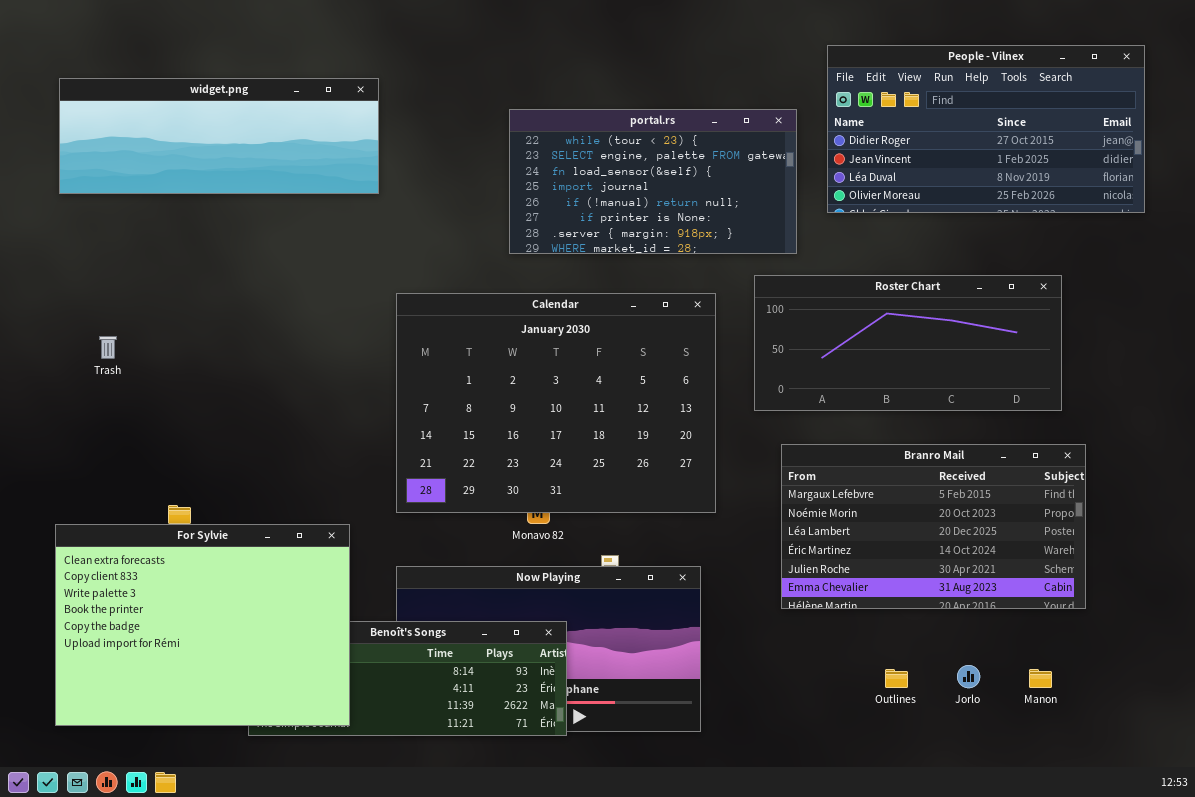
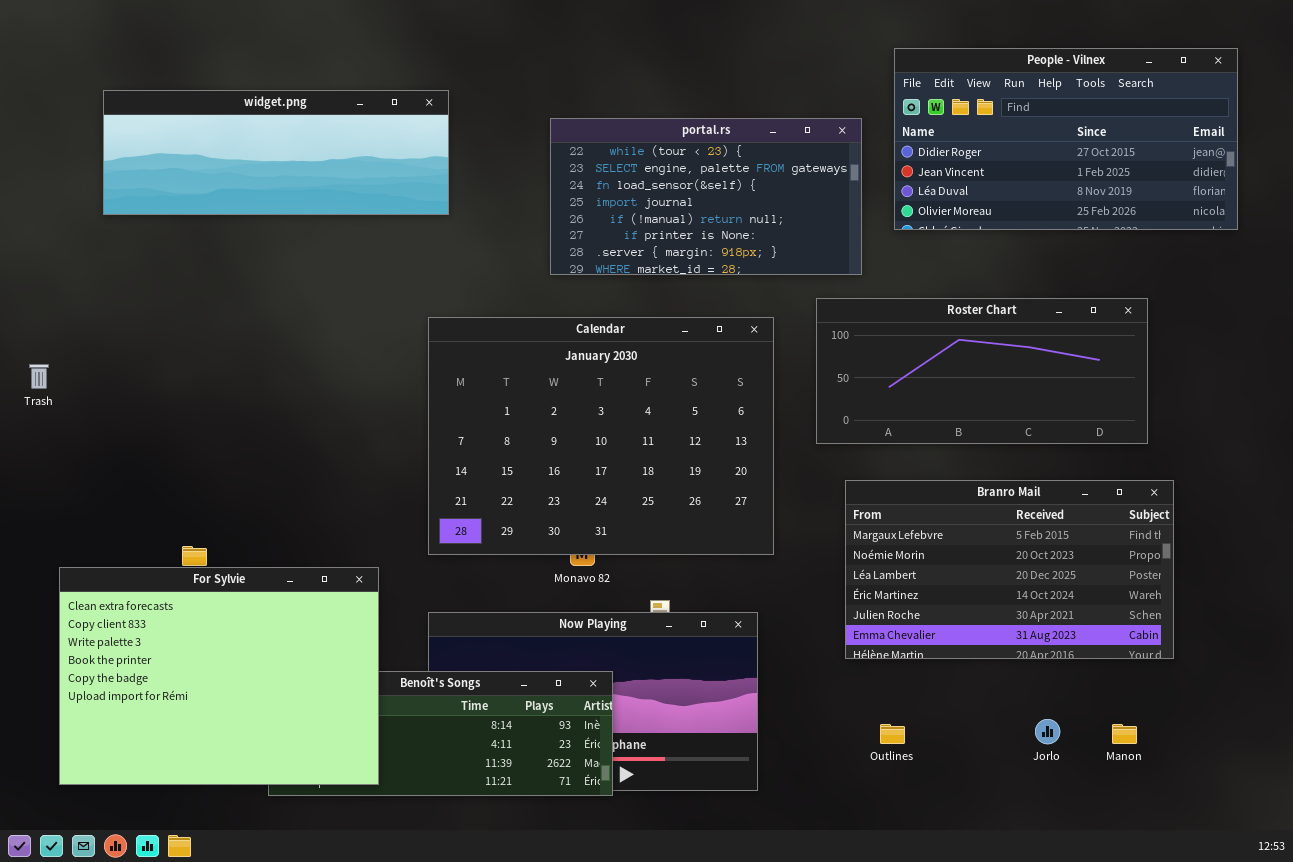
widget.png: [59,78,379,194] -> [103,90,449,215], moved
Trash: [99,336,117,359] -> [29,364,49,389], moved
Outlines: [885,669,908,688] -> [880,724,905,744], moved

